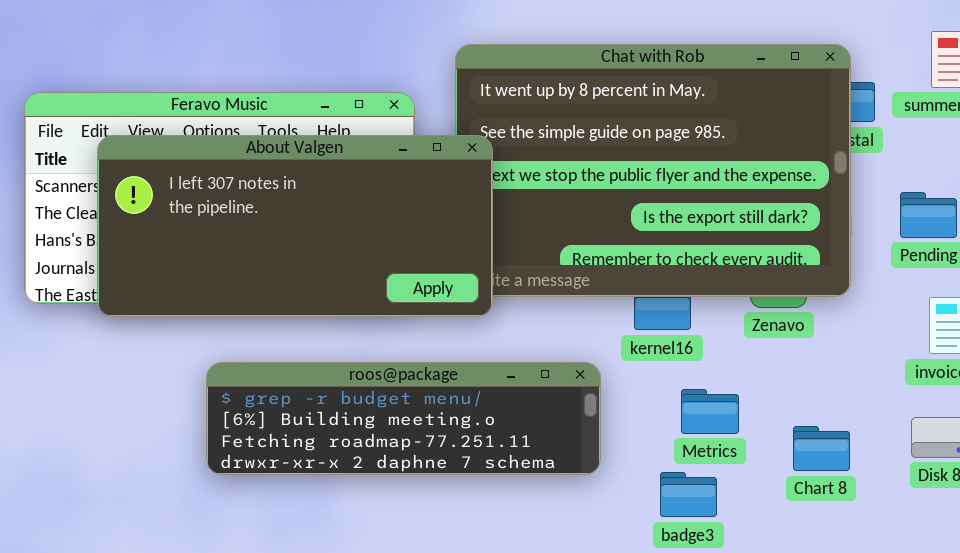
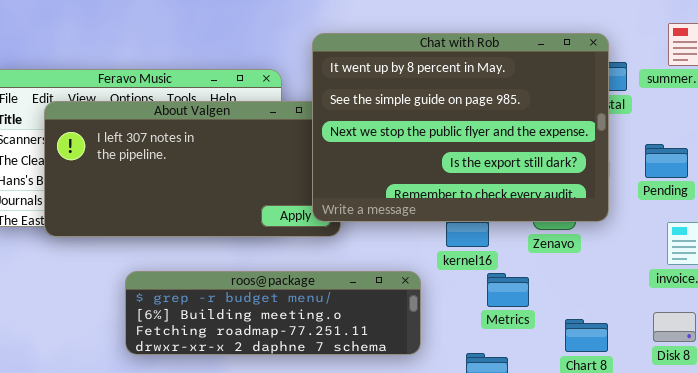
Chat with Rob: [455,44,851,297] -> [312,33,609,222], raised
Metrics: [681,389,739,434] -> [487,273,529,307], moved

